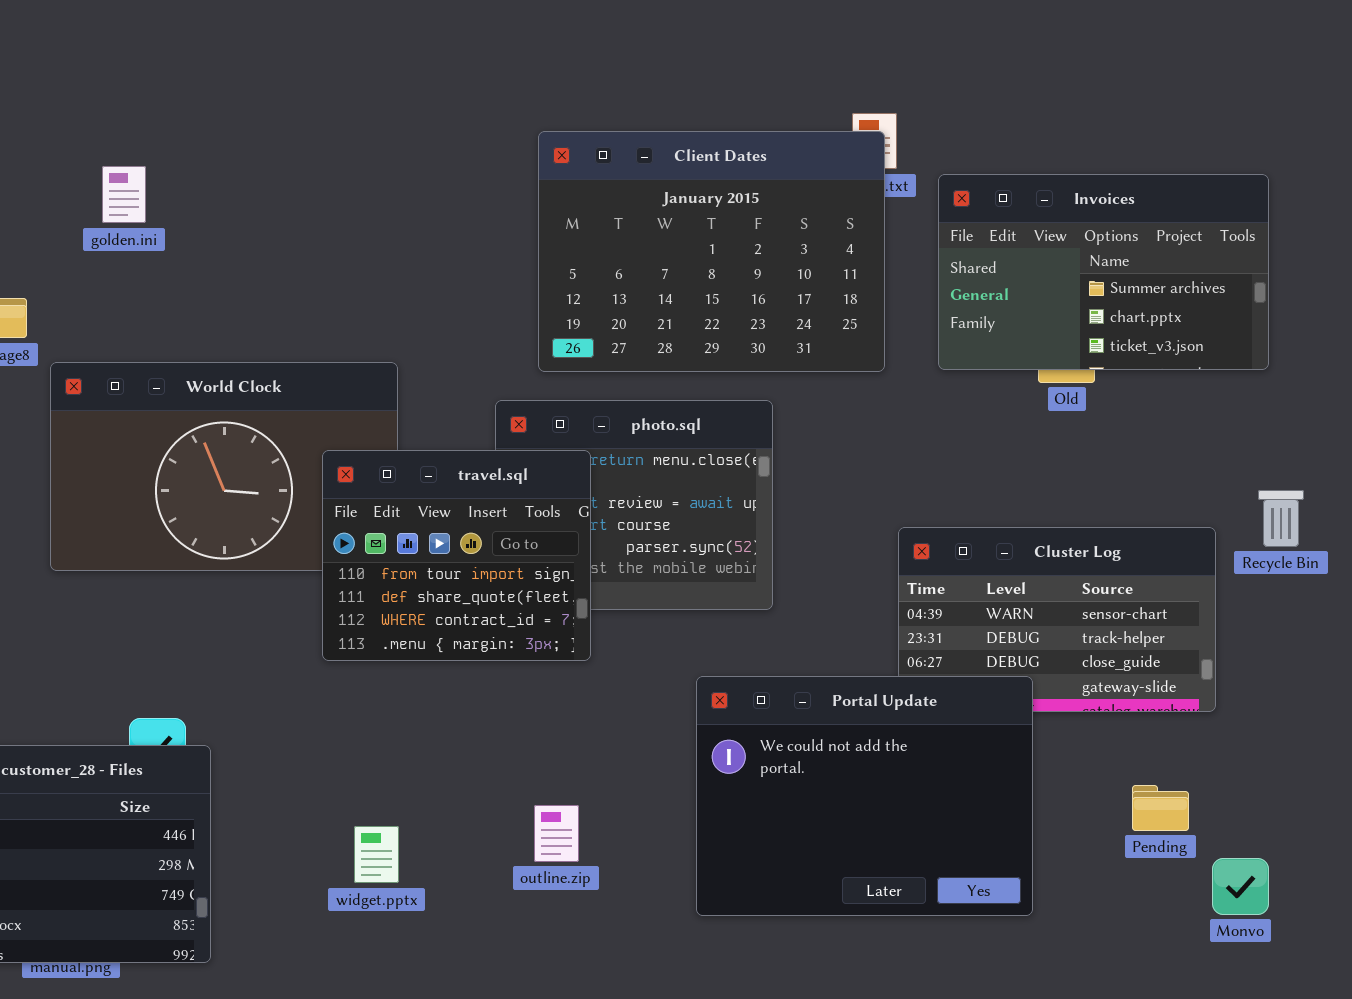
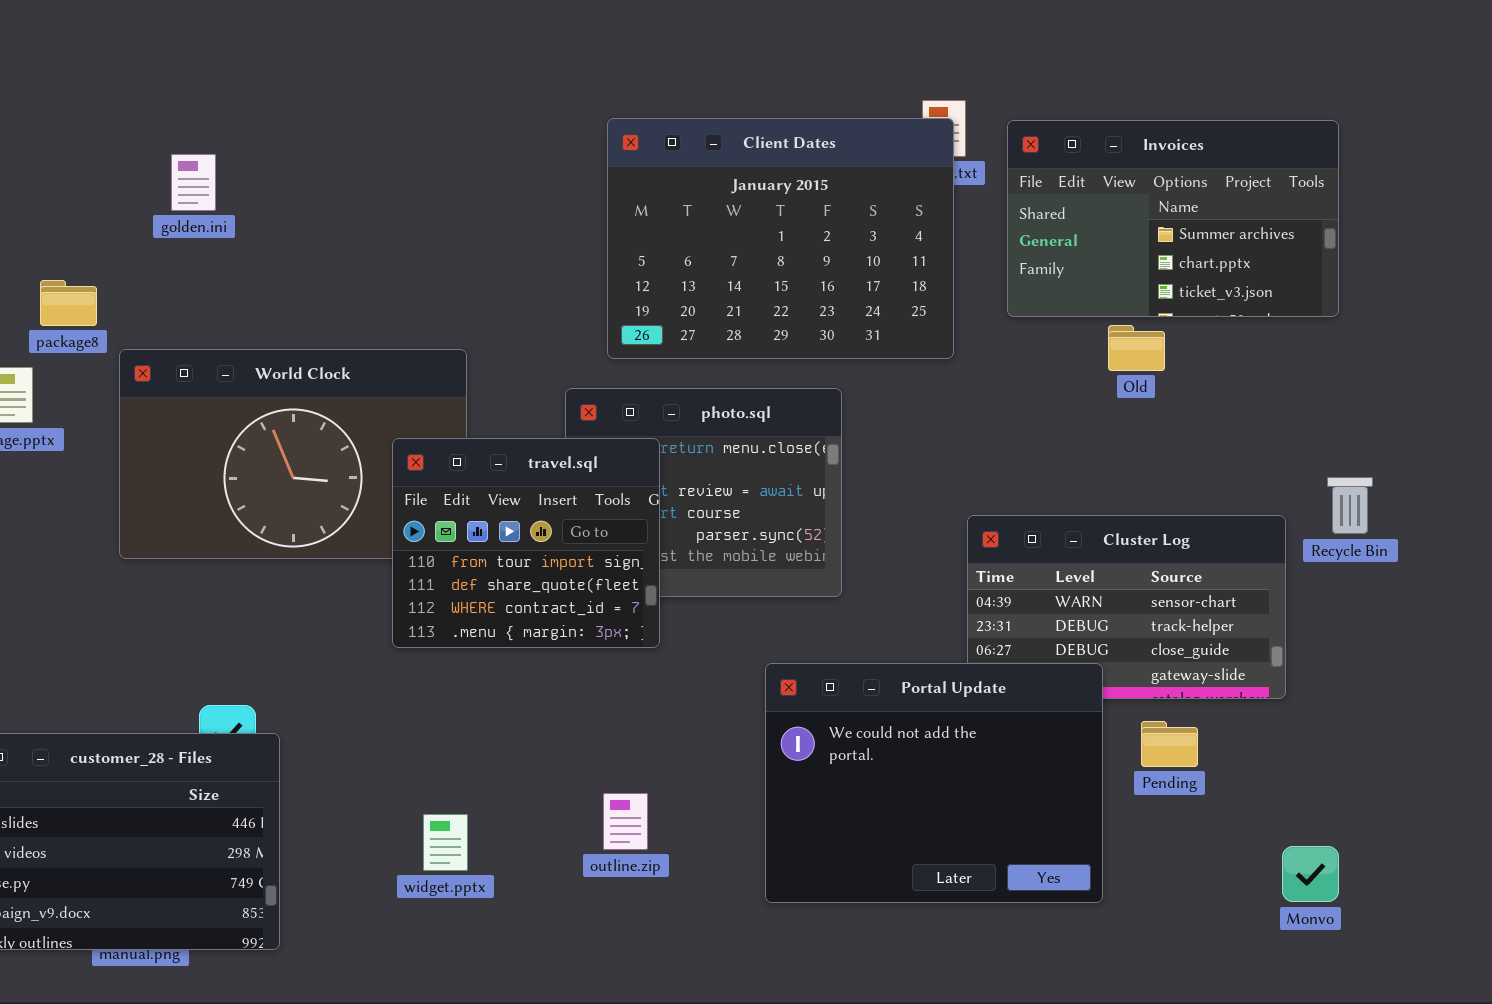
Invoices: [938,174,1269,370] -> [1007,120,1339,317], moved
Pending: [1132,785,1189,831] -> [1141,721,1198,767], moved

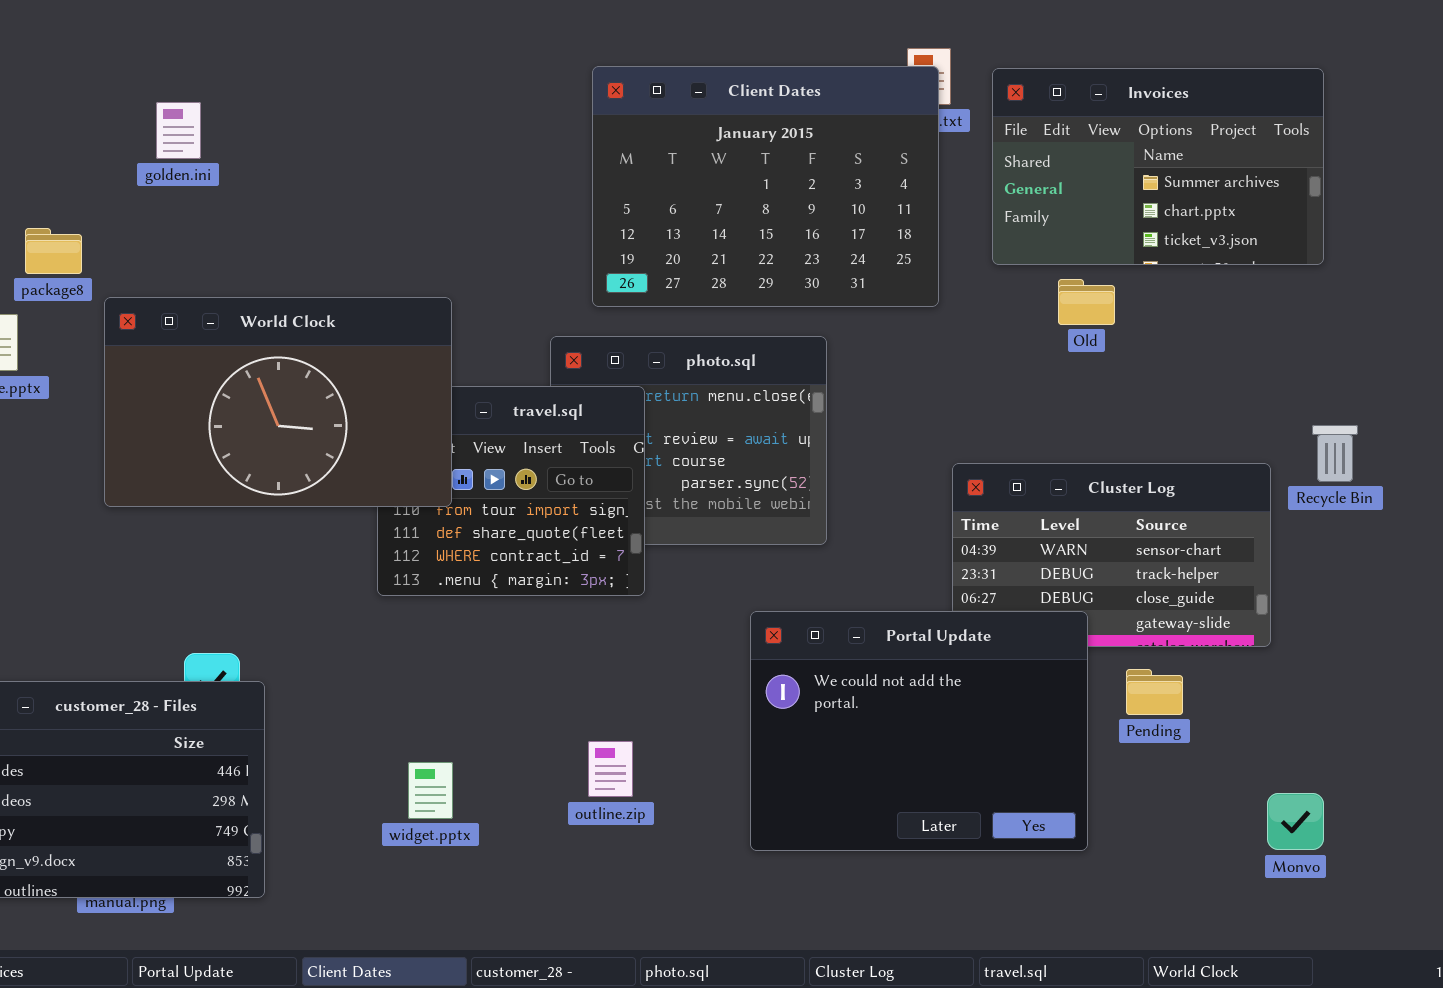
Old: [1108,325,1165,371] -> [1058,279,1115,325], moved
World Clock: [119,349,467,559] -> [104,297,452,507], raised

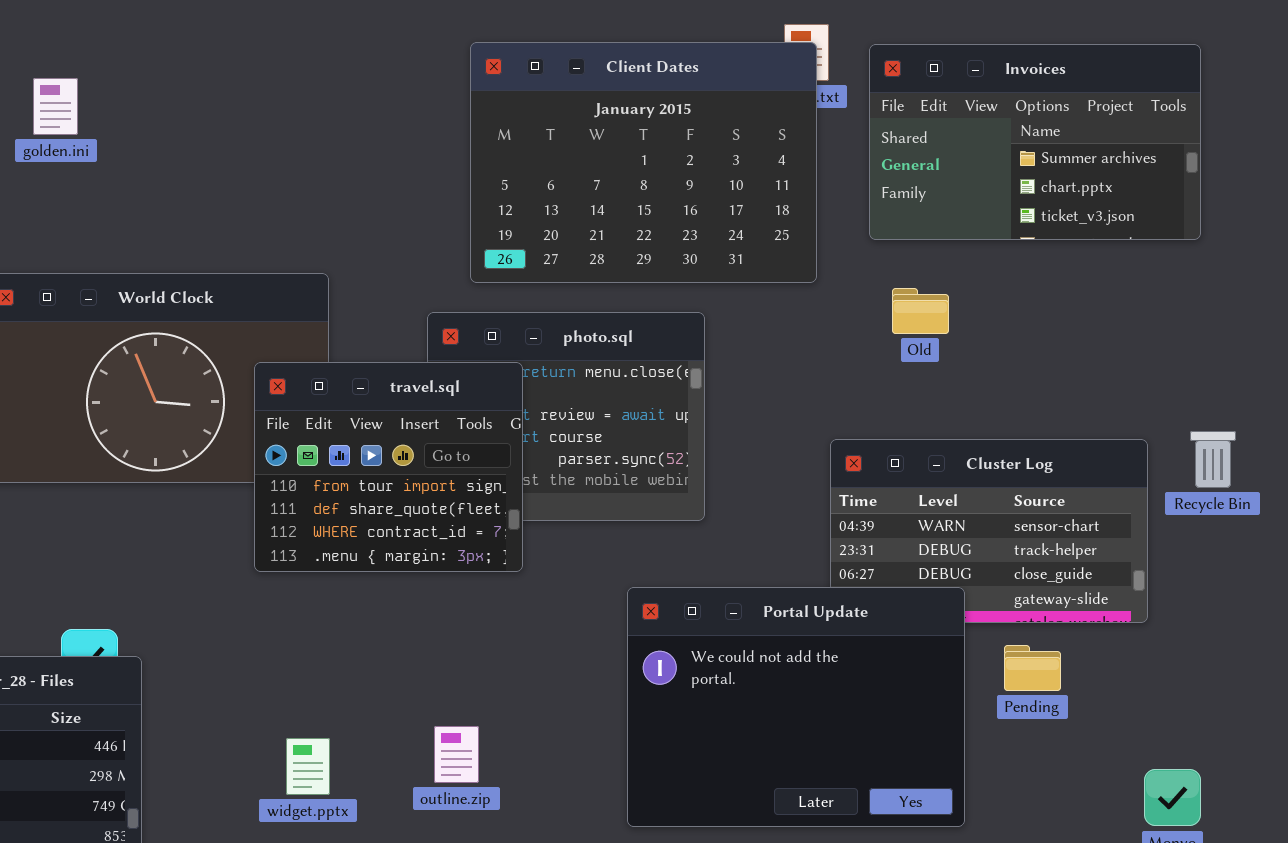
Old: [1058,279,1115,325] -> [892,288,949,334], moved
travel.sql: [377,386,645,596] -> [254,362,523,572], raised
Recycle Bin: [1312,425,1358,482] -> [1190,431,1236,488], moved
outline.zip: [588,741,633,797] -> [434,726,479,783], moved

